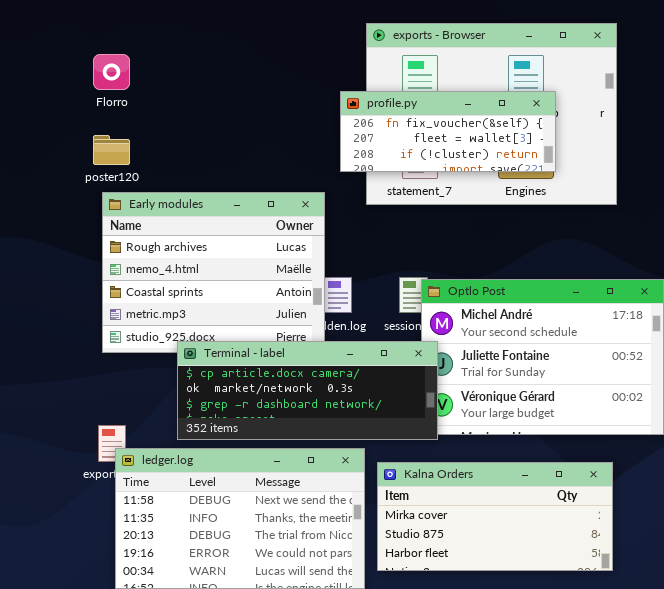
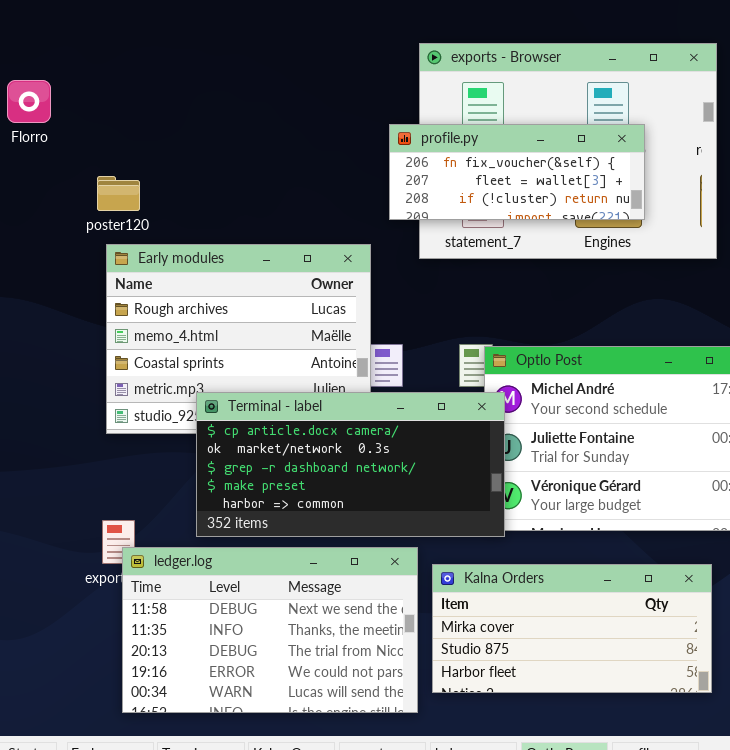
Florro: [93,54,130,90] -> [7,80,51,123], moved
Terminal - label: [177,341,438,440] -> [196,392,505,537], resized

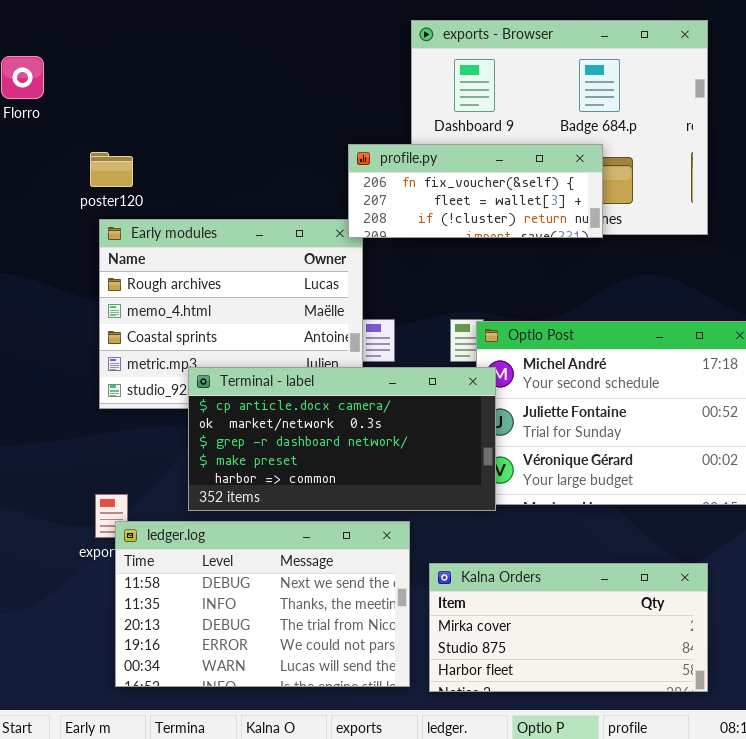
profile.py: [389,124,645,220] -> [348,144,603,238], moved
Kalna Orders: [432,564,712,693] -> [429,563,708,692], moved

